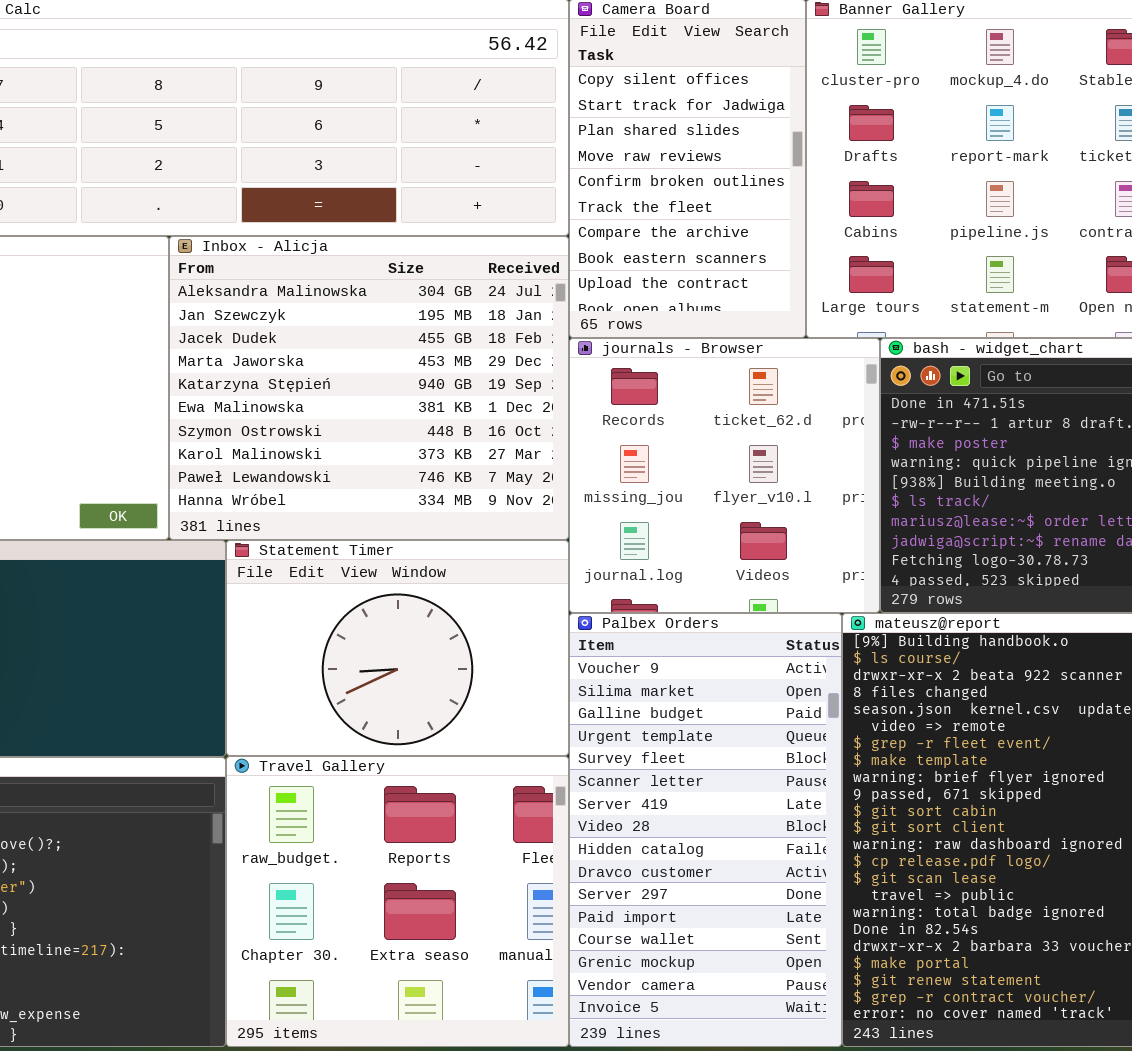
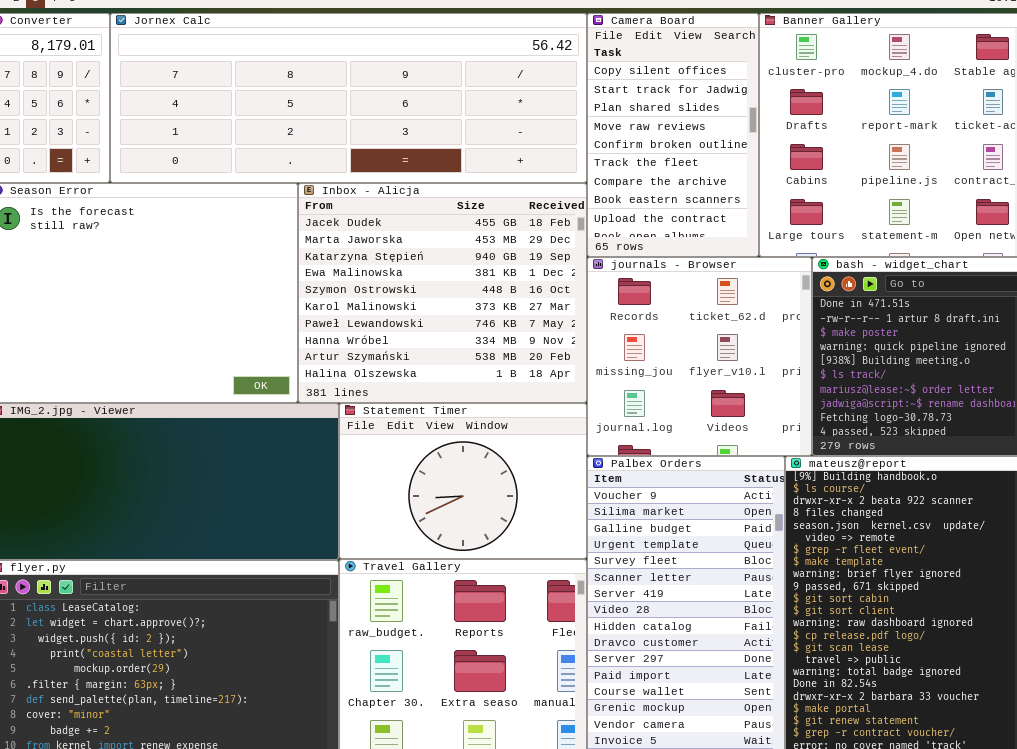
Inbox - Alicja: [169,236,569,540] -> [298,183,587,403], scrolled down 2 rows

